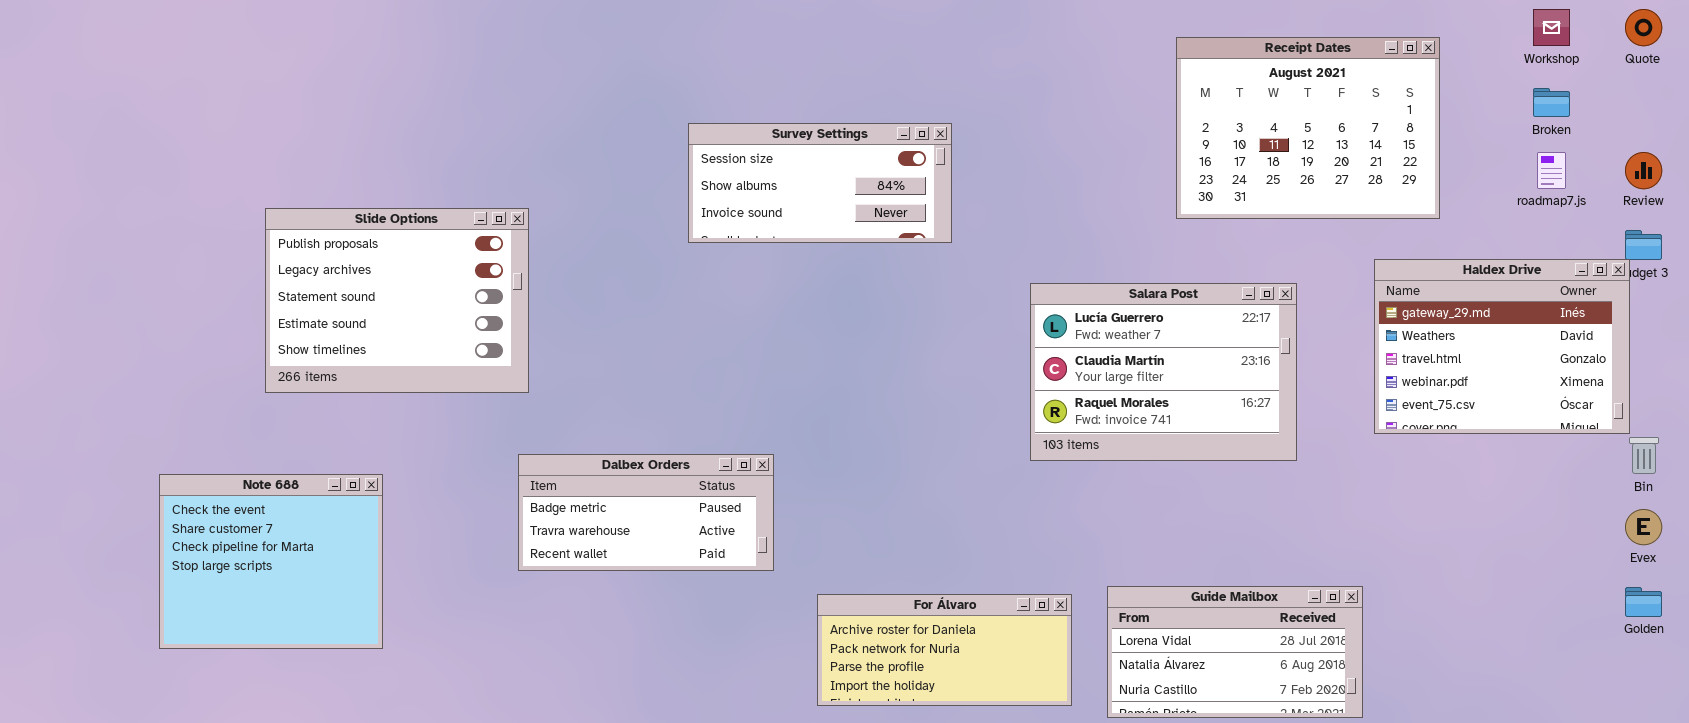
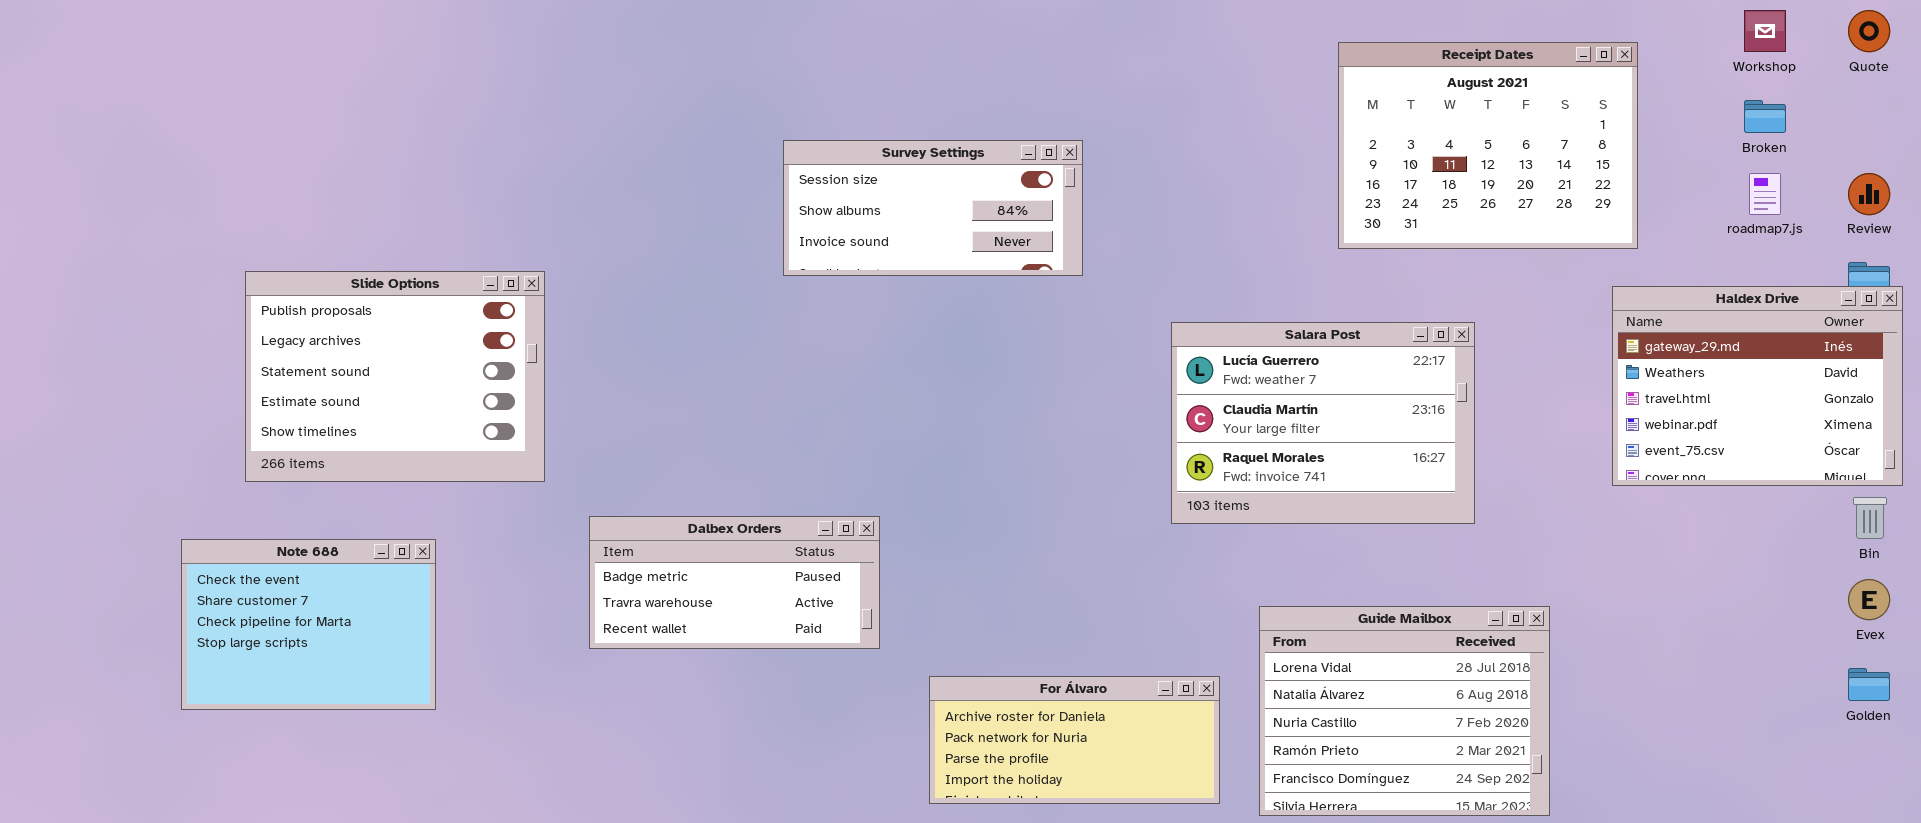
Slide Options: [265,208,529,393] -> [245,271,545,482], moved
Haldex Drive: [1374,259,1630,434] -> [1612,286,1903,486], moved
Note 688: [159,474,383,649] -> [181,539,436,710], resized
Guide Mailbox: [1107,586,1363,718] -> [1259,606,1550,816], resized

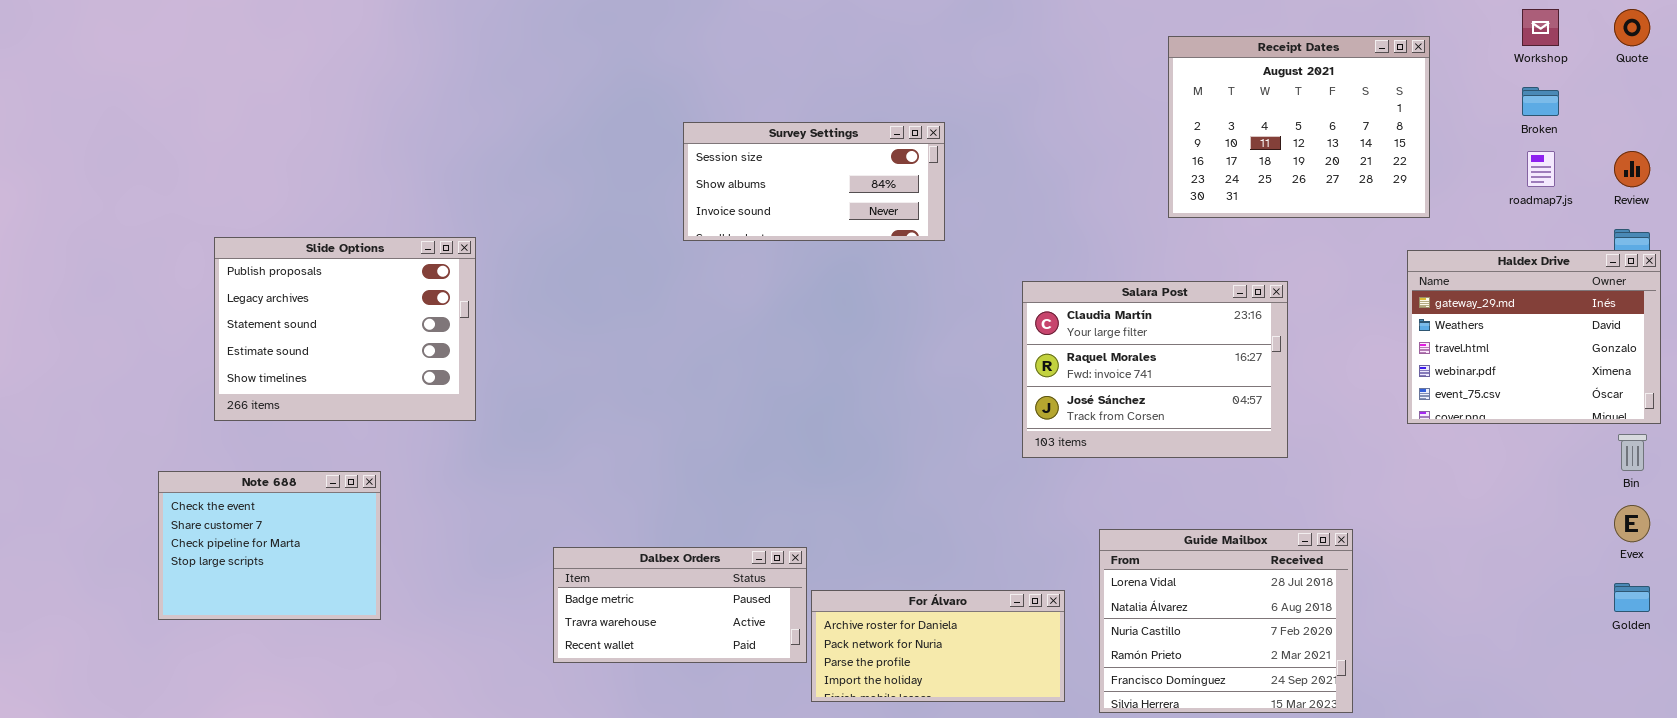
Salara Post: [1171,322,1475,524] -> [1022,281,1288,458], scrolled down 1 row
Dalbex Orders: [589,516,880,649] -> [553,547,807,663], moved

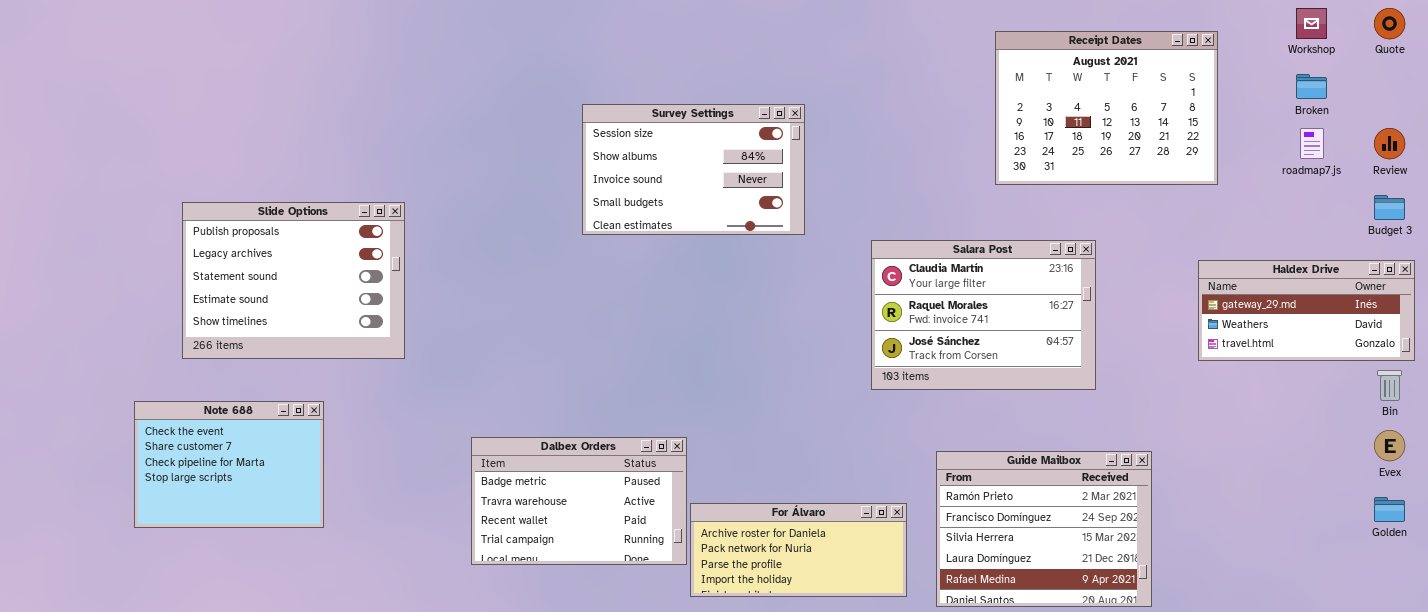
Survey Settings: [683,122,945,241] -> [582,104,805,235], resized
Haldex Drive: [1407,250,1661,424] -> [1198,260,1415,361], resized
Guide Mailbox: [1099,529,1353,713] -> [936,451,1152,607], scrolled down 3 rows
Dalbex Orders: [553,547,807,663] -> [471,437,687,565], resized

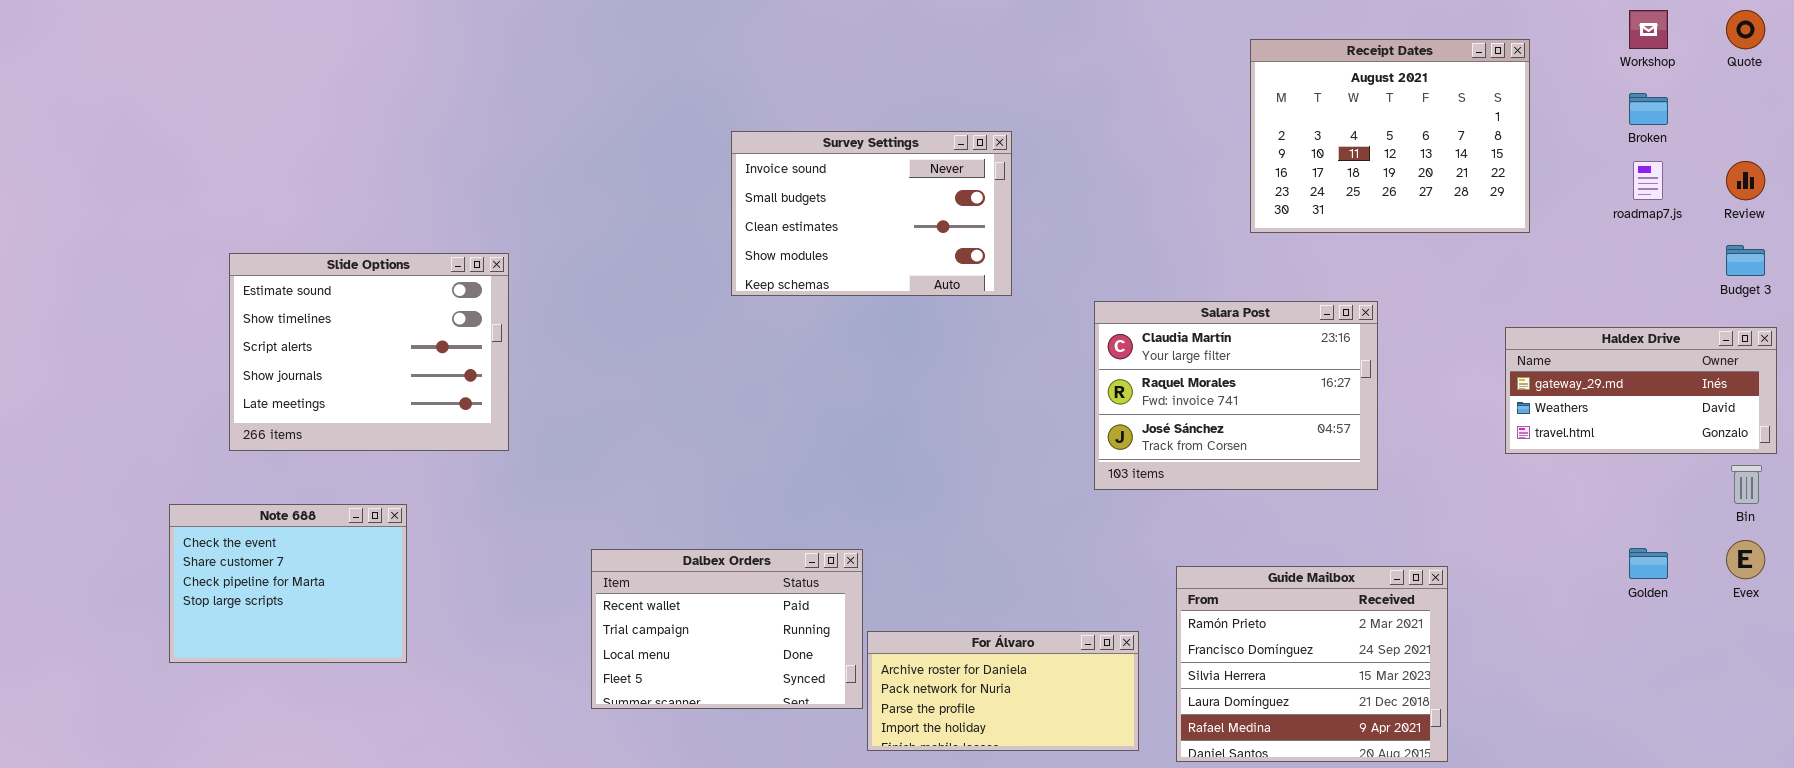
Survey Settings: [582,104,805,235] -> [731,131,1012,296], scrolled down 2 rows
Slide Options: [182,202,405,359] -> [229,253,509,451], scrolled down 3 rows
Dalbex Orders: [471,437,687,565] -> [591,549,863,709], scrolled down 2 rows
Golden: [1374,497,1405,522] -> [1629,548,1668,579], moved

